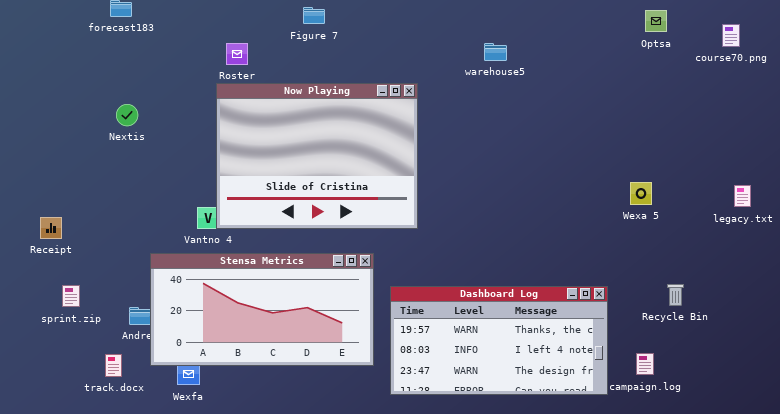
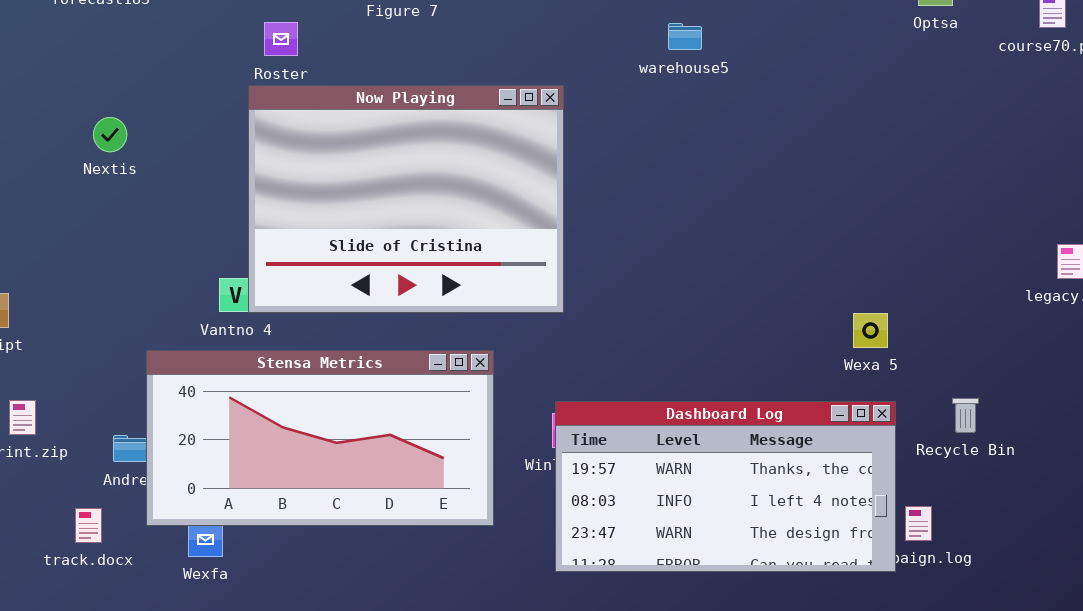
Wexa 5: [630,182,652,205] -> [853,313,888,348], moved
Dashboard Log: [390,286,608,395] -> [555,401,896,572], moved

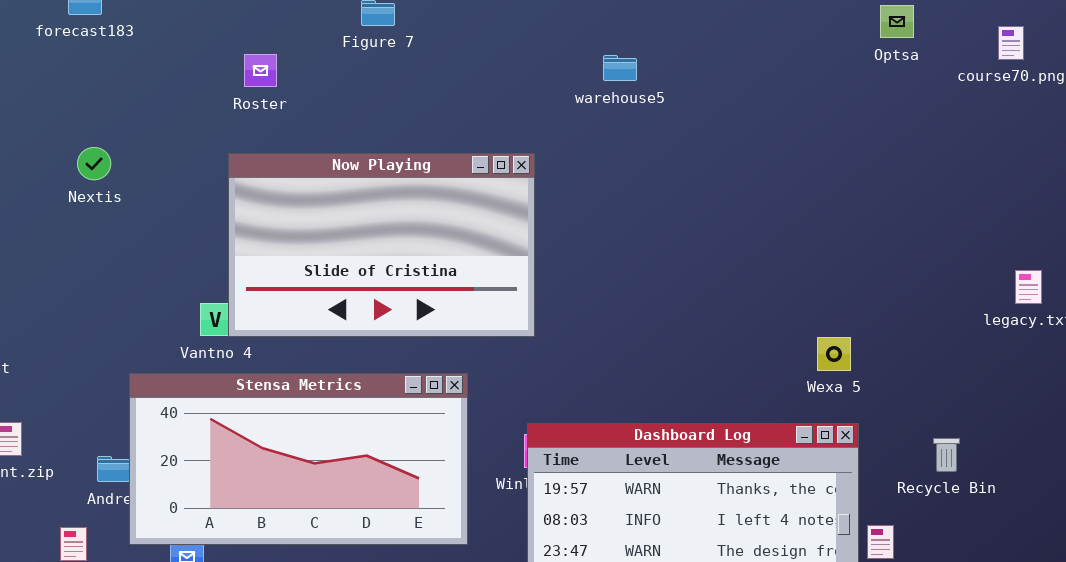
warehouse5: [668,23,702,50] -> [603,55,637,81], moved
Now Playing: [248,85,564,313] -> [228,153,535,337], resized
Recycle Bin: [952,398,979,433] -> [933,438,960,472], moved

